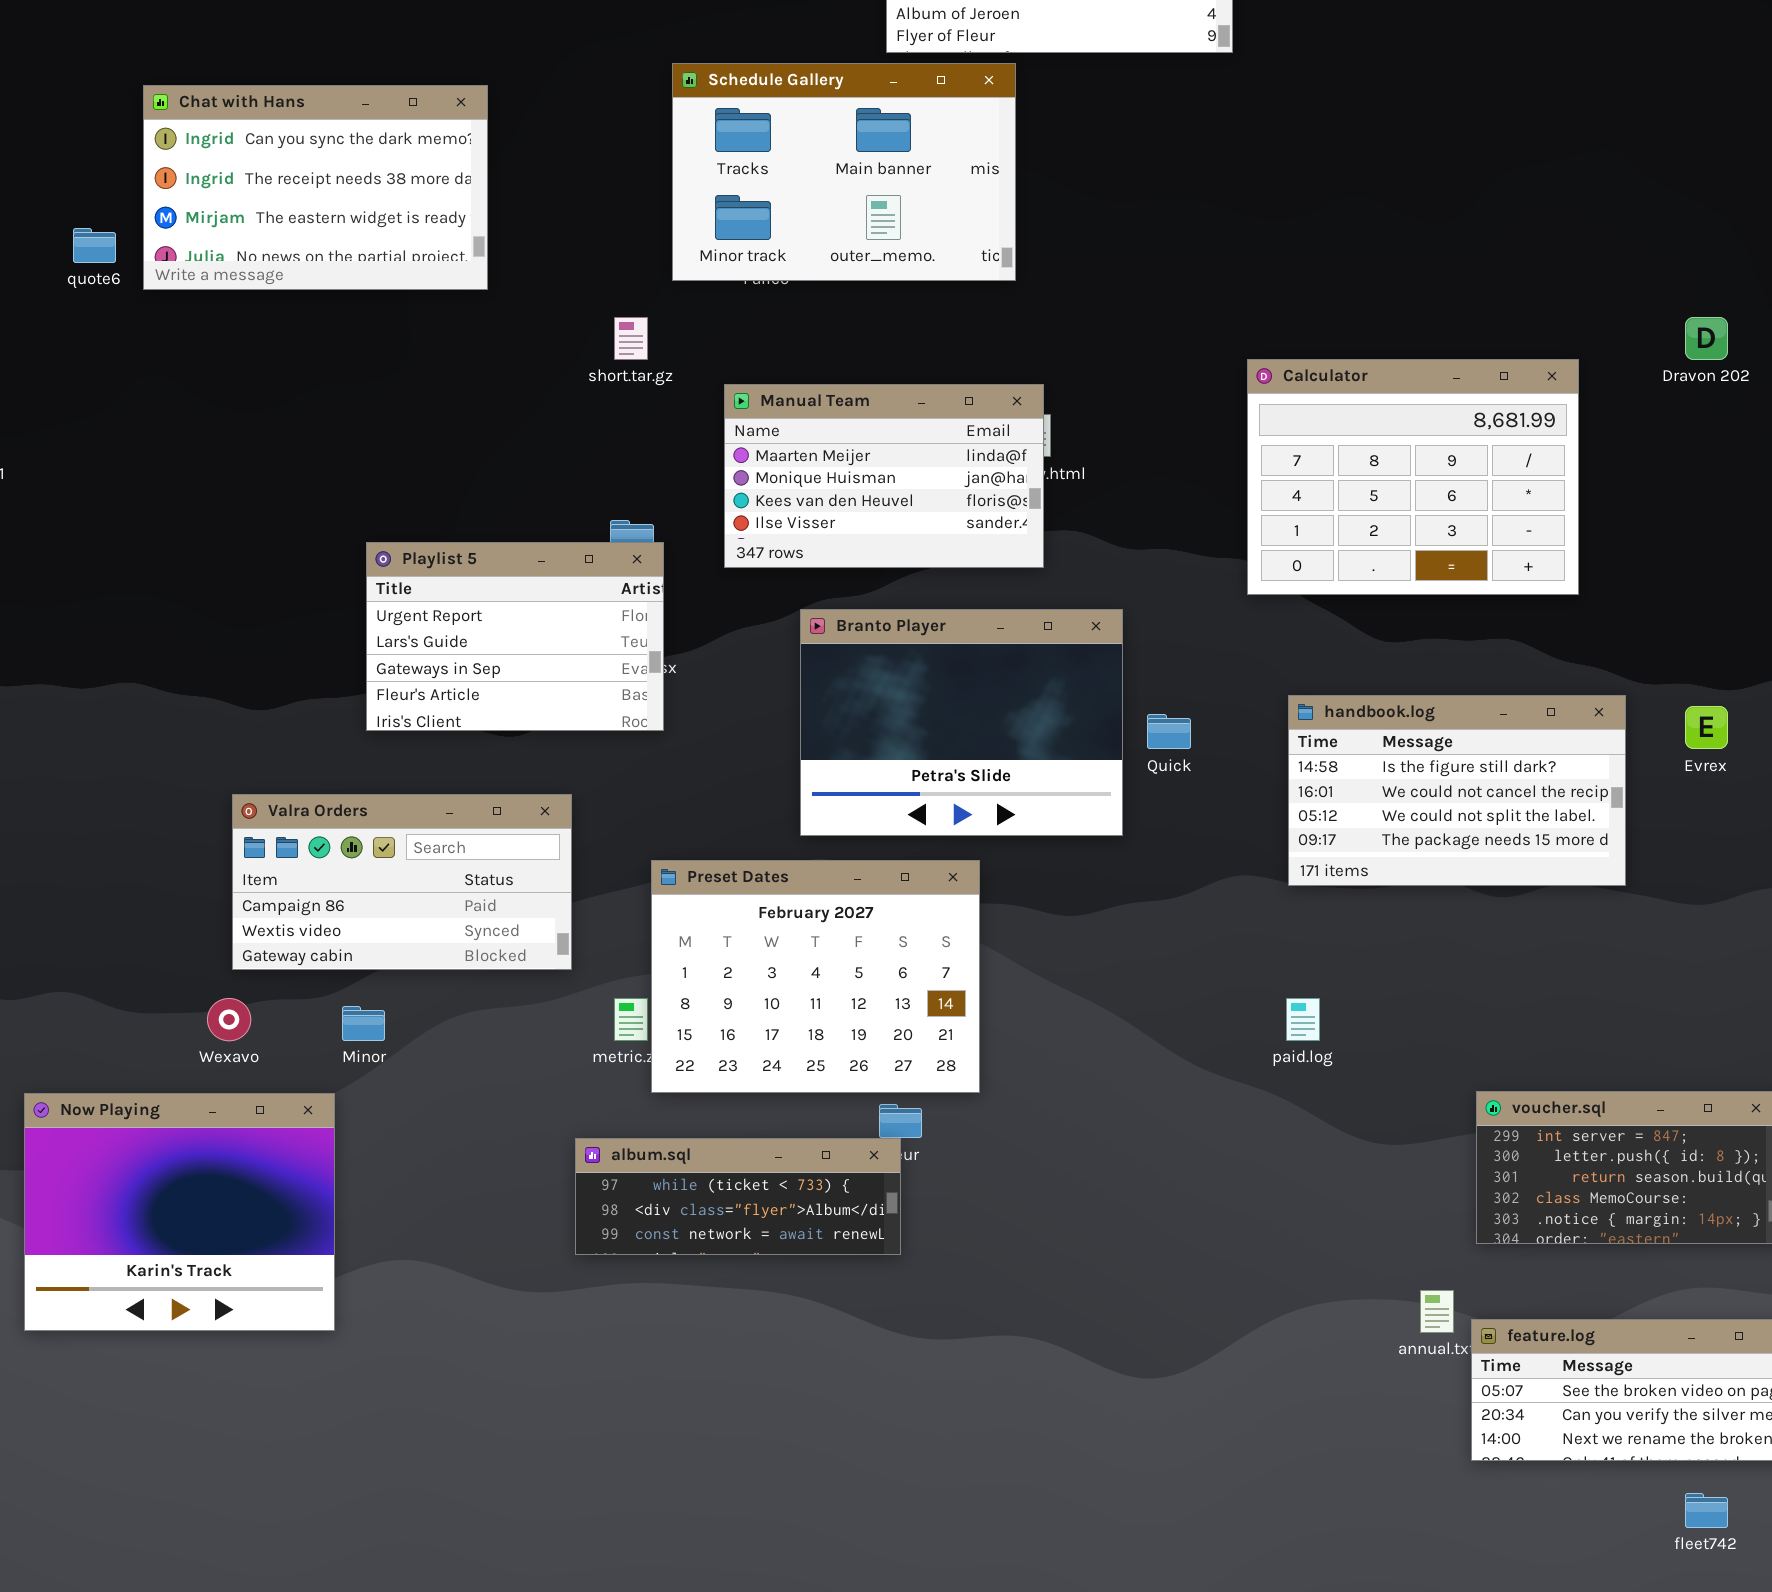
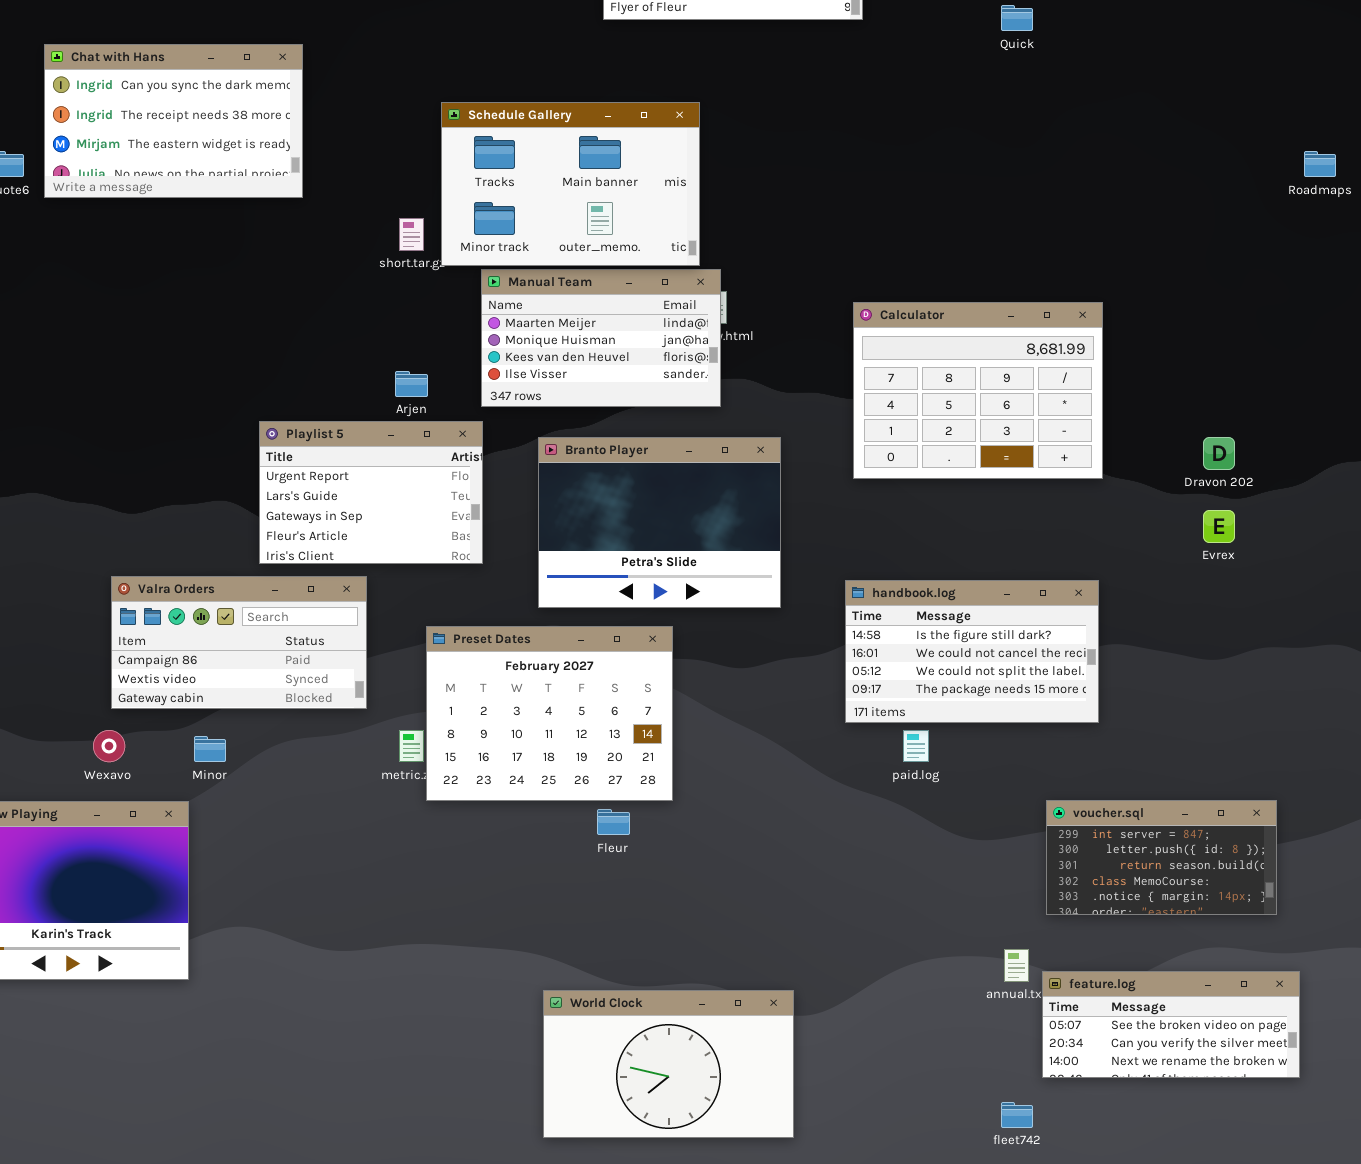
Schedule Gallery: [672,63,1016,281] -> [441,102,700,266], moved
Dravon 202: [1685,317,1728,360] -> [1203,437,1235,470], moved
Calculator: [1247,359,1579,595] -> [853,302,1103,479], moved
Playlist 5: [366,542,664,731] -> [259,421,483,564], moved
handbook.log: [1288,695,1626,886] -> [845,580,1099,723], moved
Quick: [1147,714,1191,749] -> [1001,5,1033,31], moved
album.sql: [575,1138,901,1255] -> none, closed
World Clock: none -> [543,990,794,1138], opened
fleet742: [1685,1493,1728,1528] -> [1001,1102,1033,1128], moved

